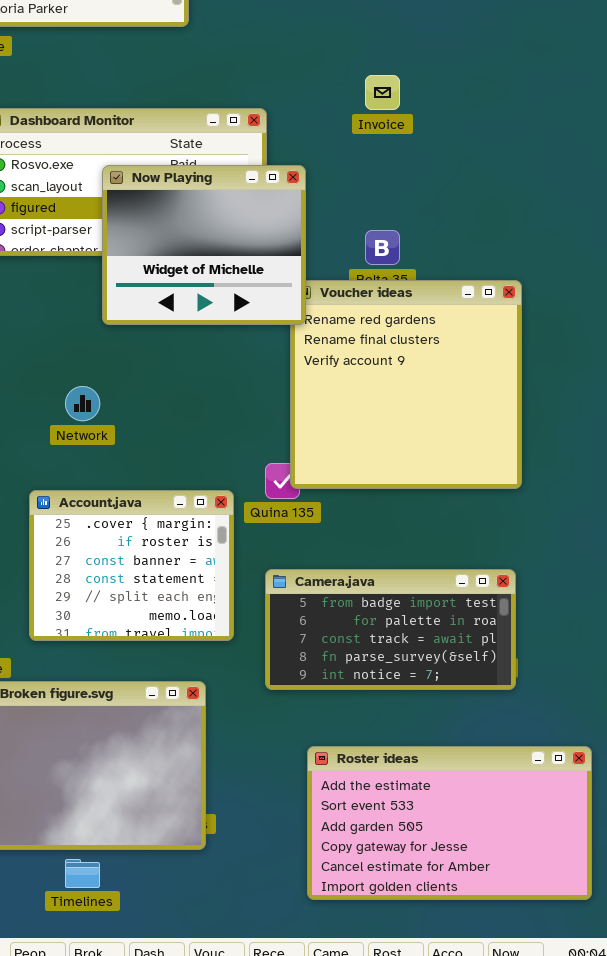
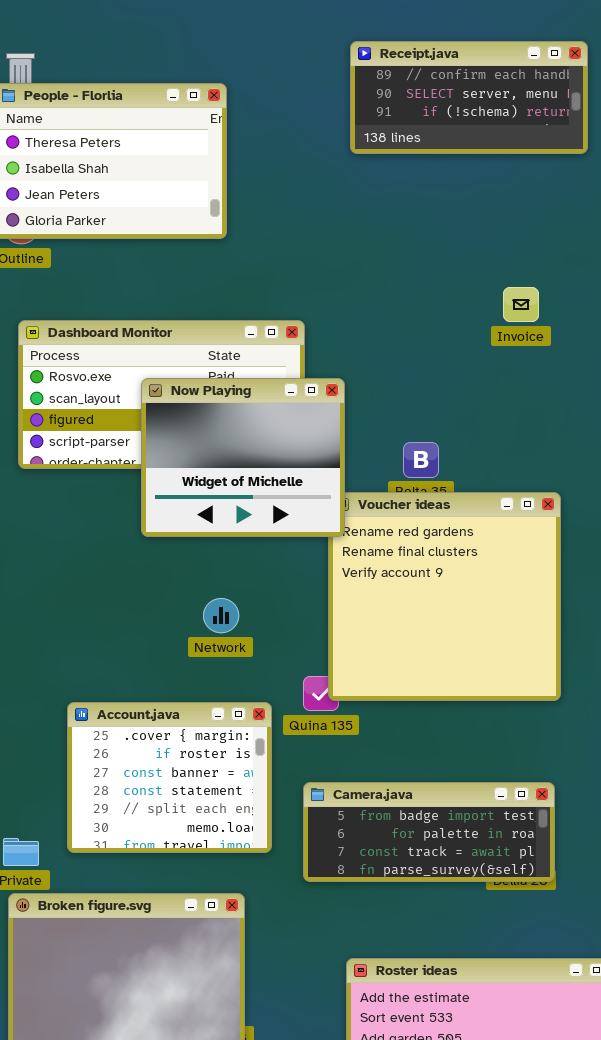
Invoice: [365,75,400,110] -> [503,287,539,322], moved
Network: [65,386,100,421] -> [203,598,239,633], moved
Camera.java: [265,569,516,690] -> [303,782,555,882], resized

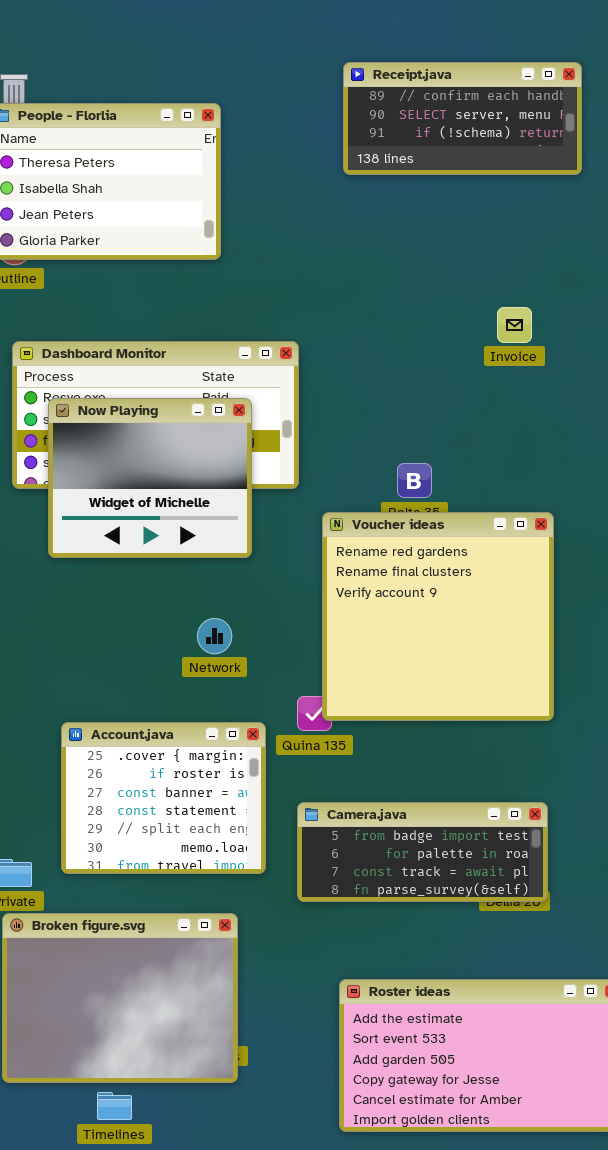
Now Playing: [141,378,345,537] -> [48,398,252,558], moved

